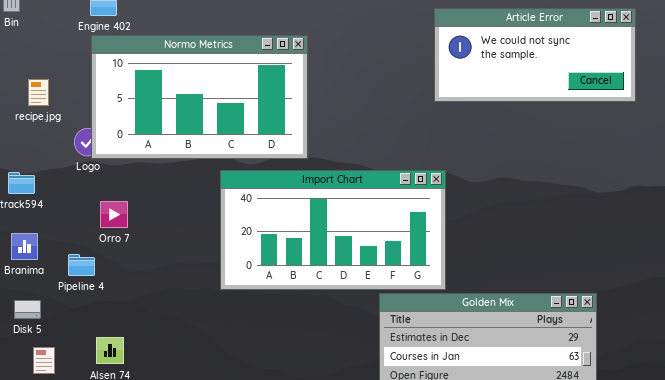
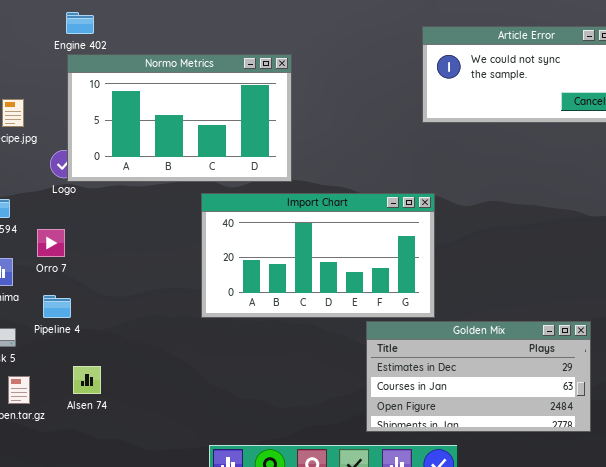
Orro 7: [100,201,128,228] -> [37,229,65,257], moved
Pipeline 4: [68,254,95,276] -> [43,295,71,318], moved

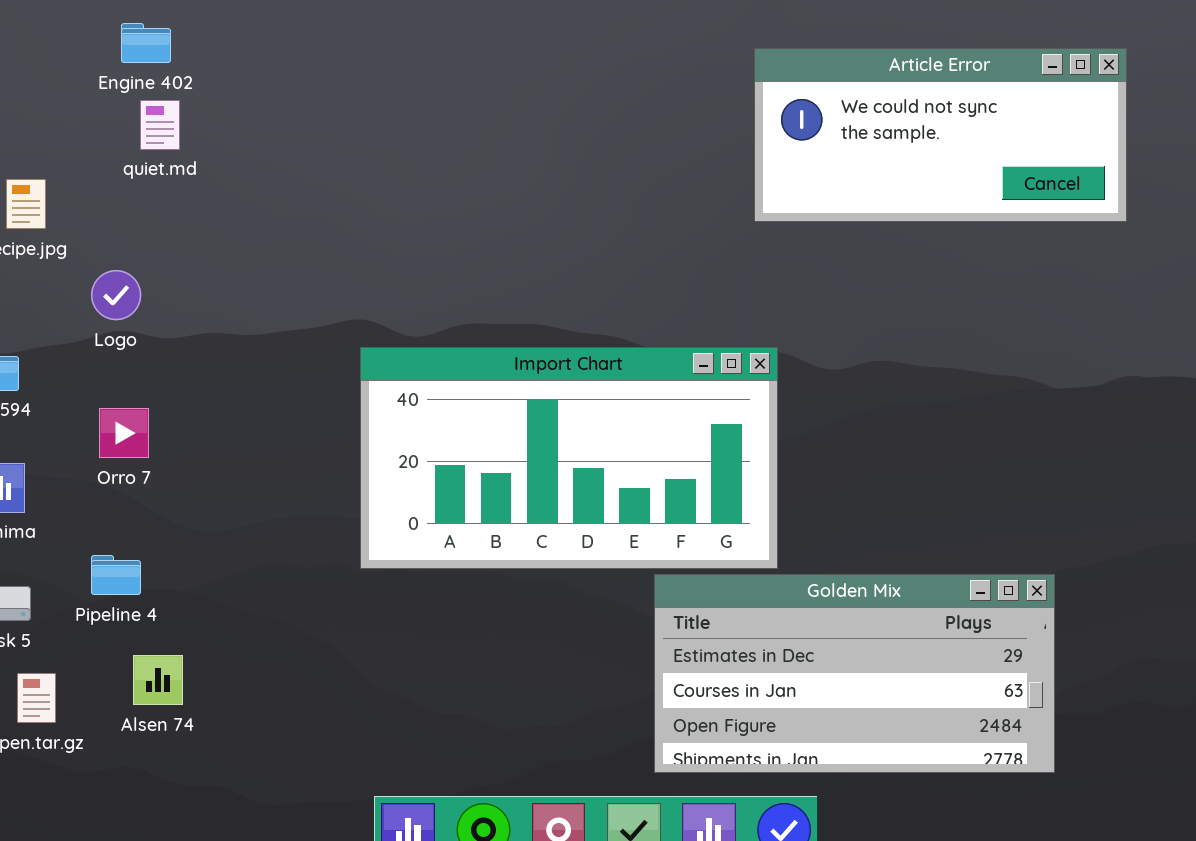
Normo Metrics: [67,54,292,182] -> none, closed
Orro 7: [37,229,65,257] -> [99,408,149,458], moved
Pipeline 4: [43,295,71,318] -> [91,555,141,595], moved

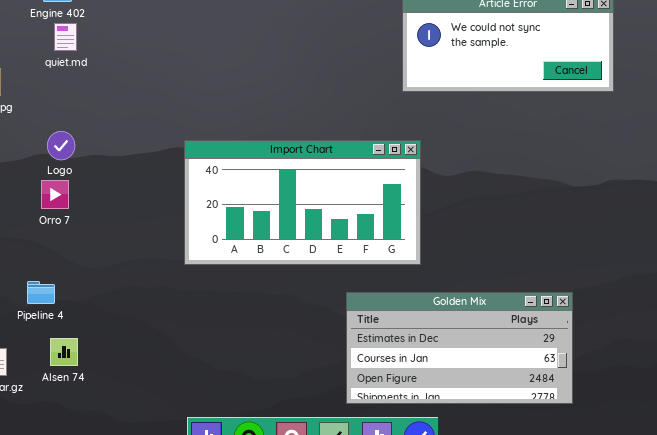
Logo: [91,270,141,320] -> [47,131,75,160], moved
Import Chart: [360,347,778,569] -> [184,140,421,265], moved
Orro 7: [99,408,149,458] -> [41,180,69,209], moved

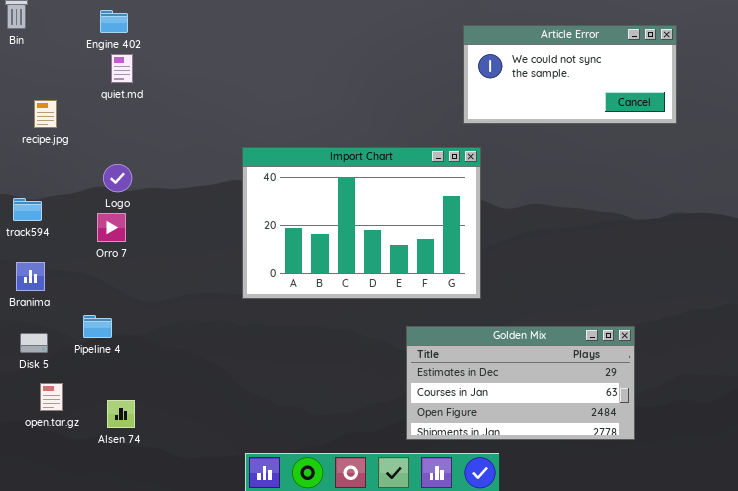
Import Chart: [184,140,421,265] -> [242,147,481,299], resized
Alsen 74: [50,338,78,366] -> [107,400,135,428], moved

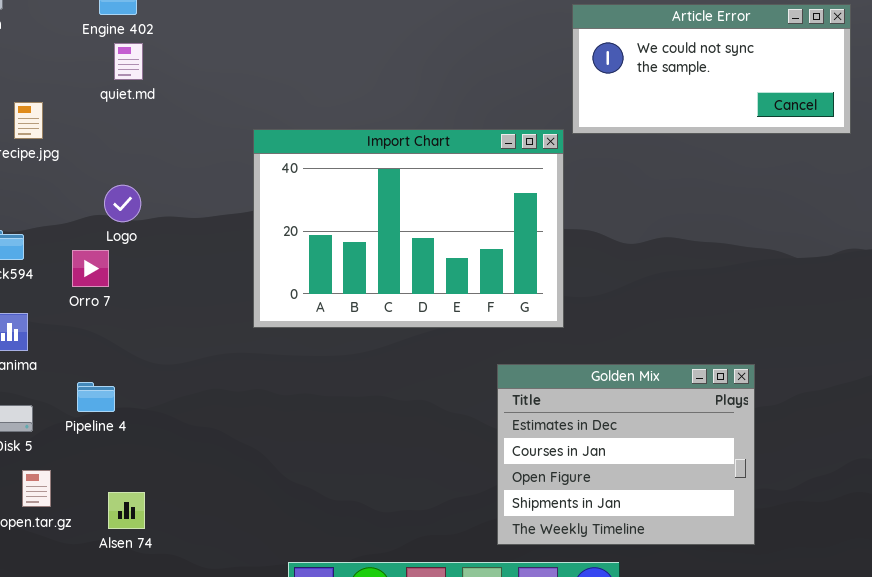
Import Chart: [242,147,481,299] -> [253,129,564,328], moved
Orro 7: [97,213,126,242] -> [72,250,109,287], moved
Golden Mix: [406,326,635,440] -> [497,364,755,545], resized

